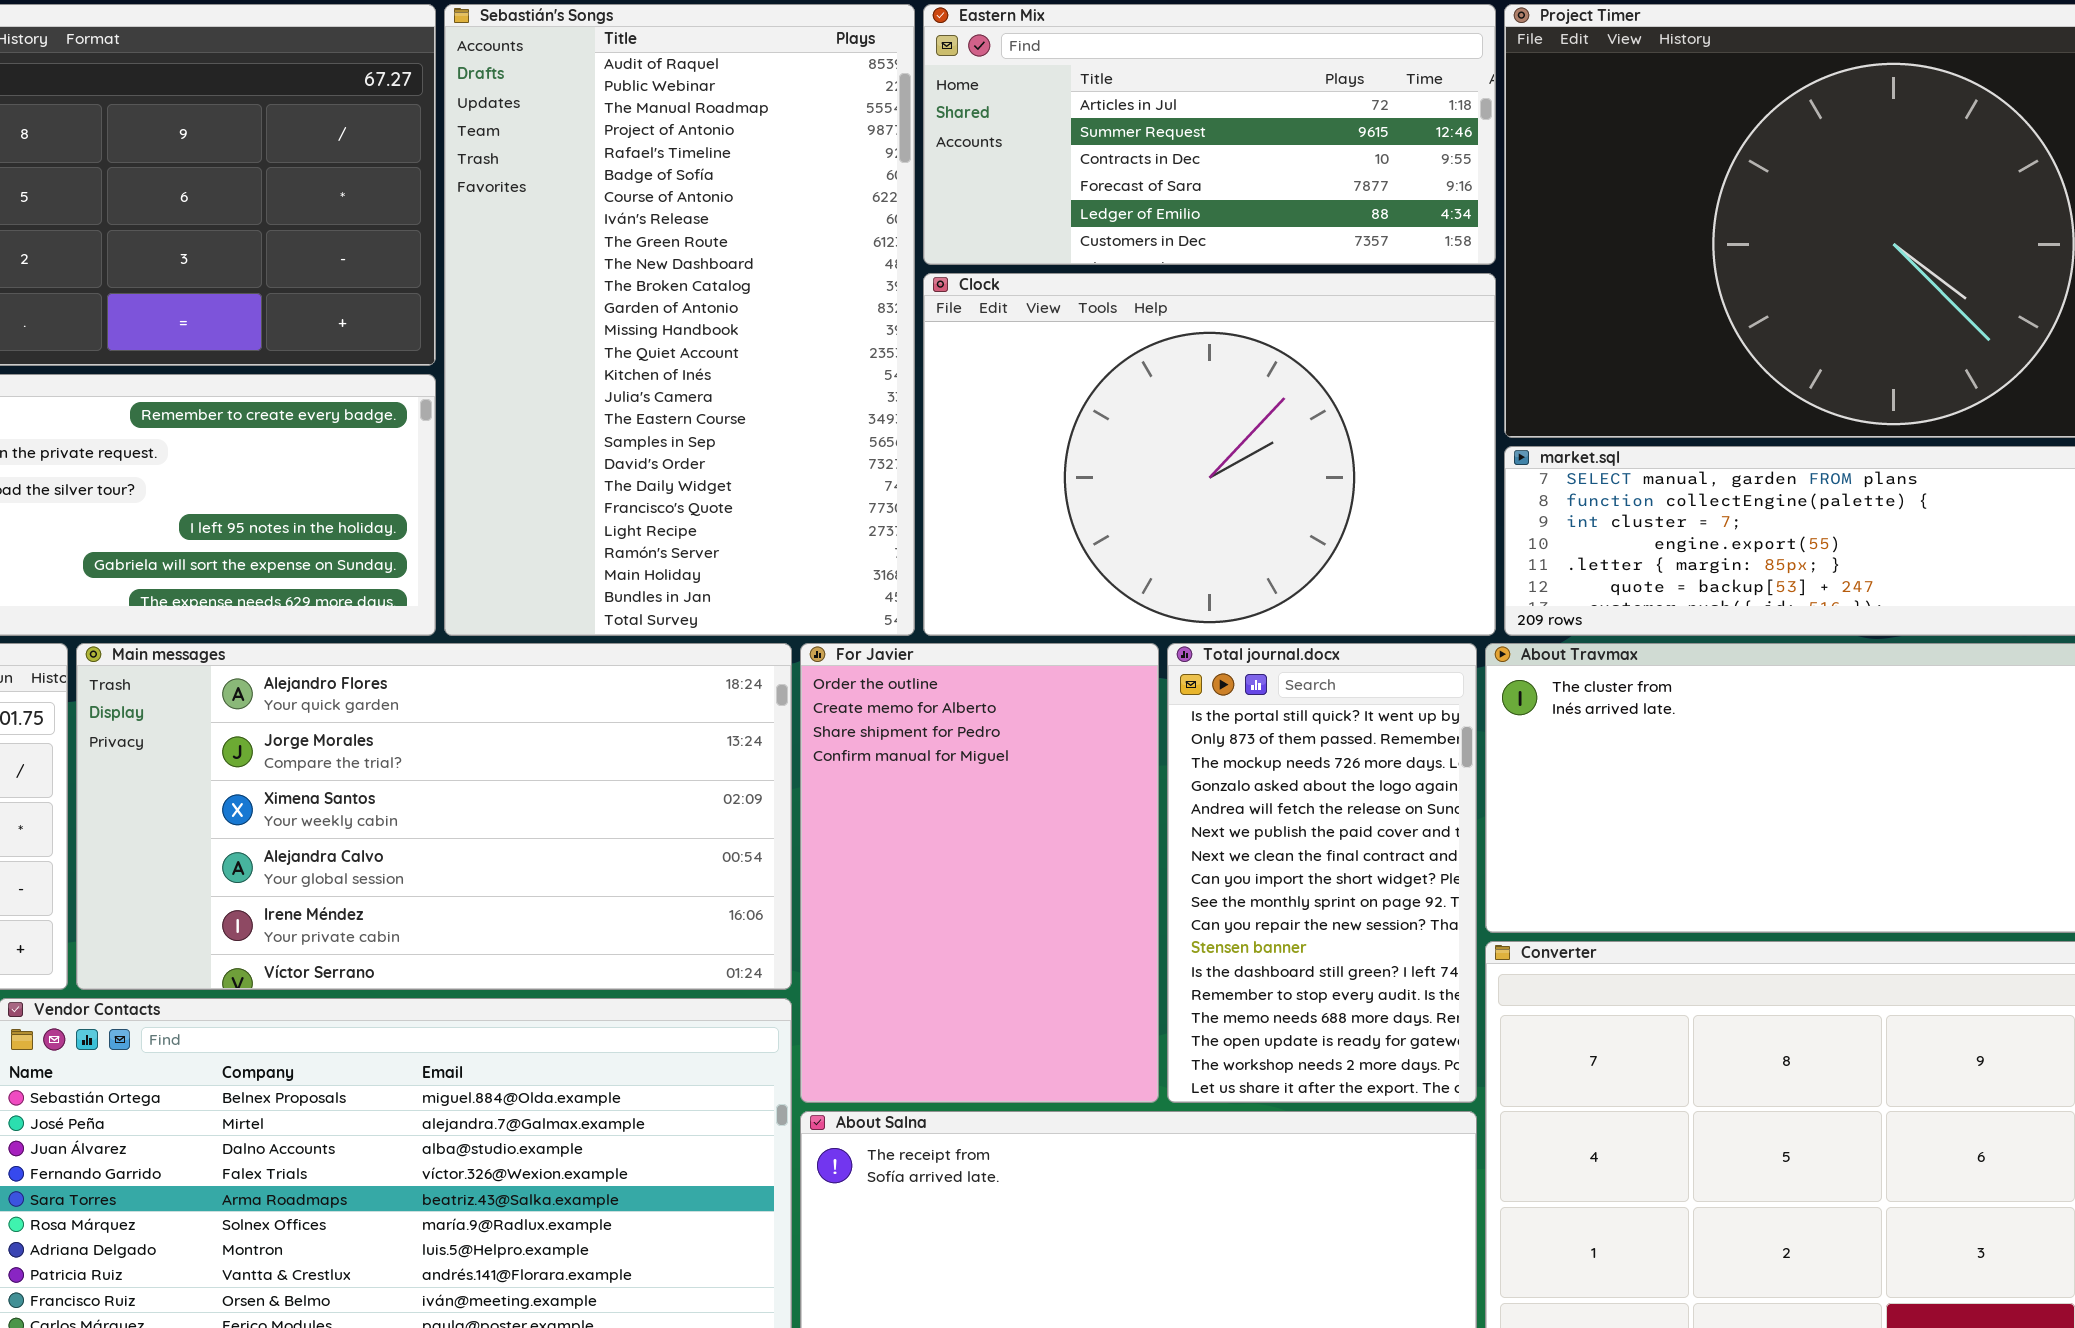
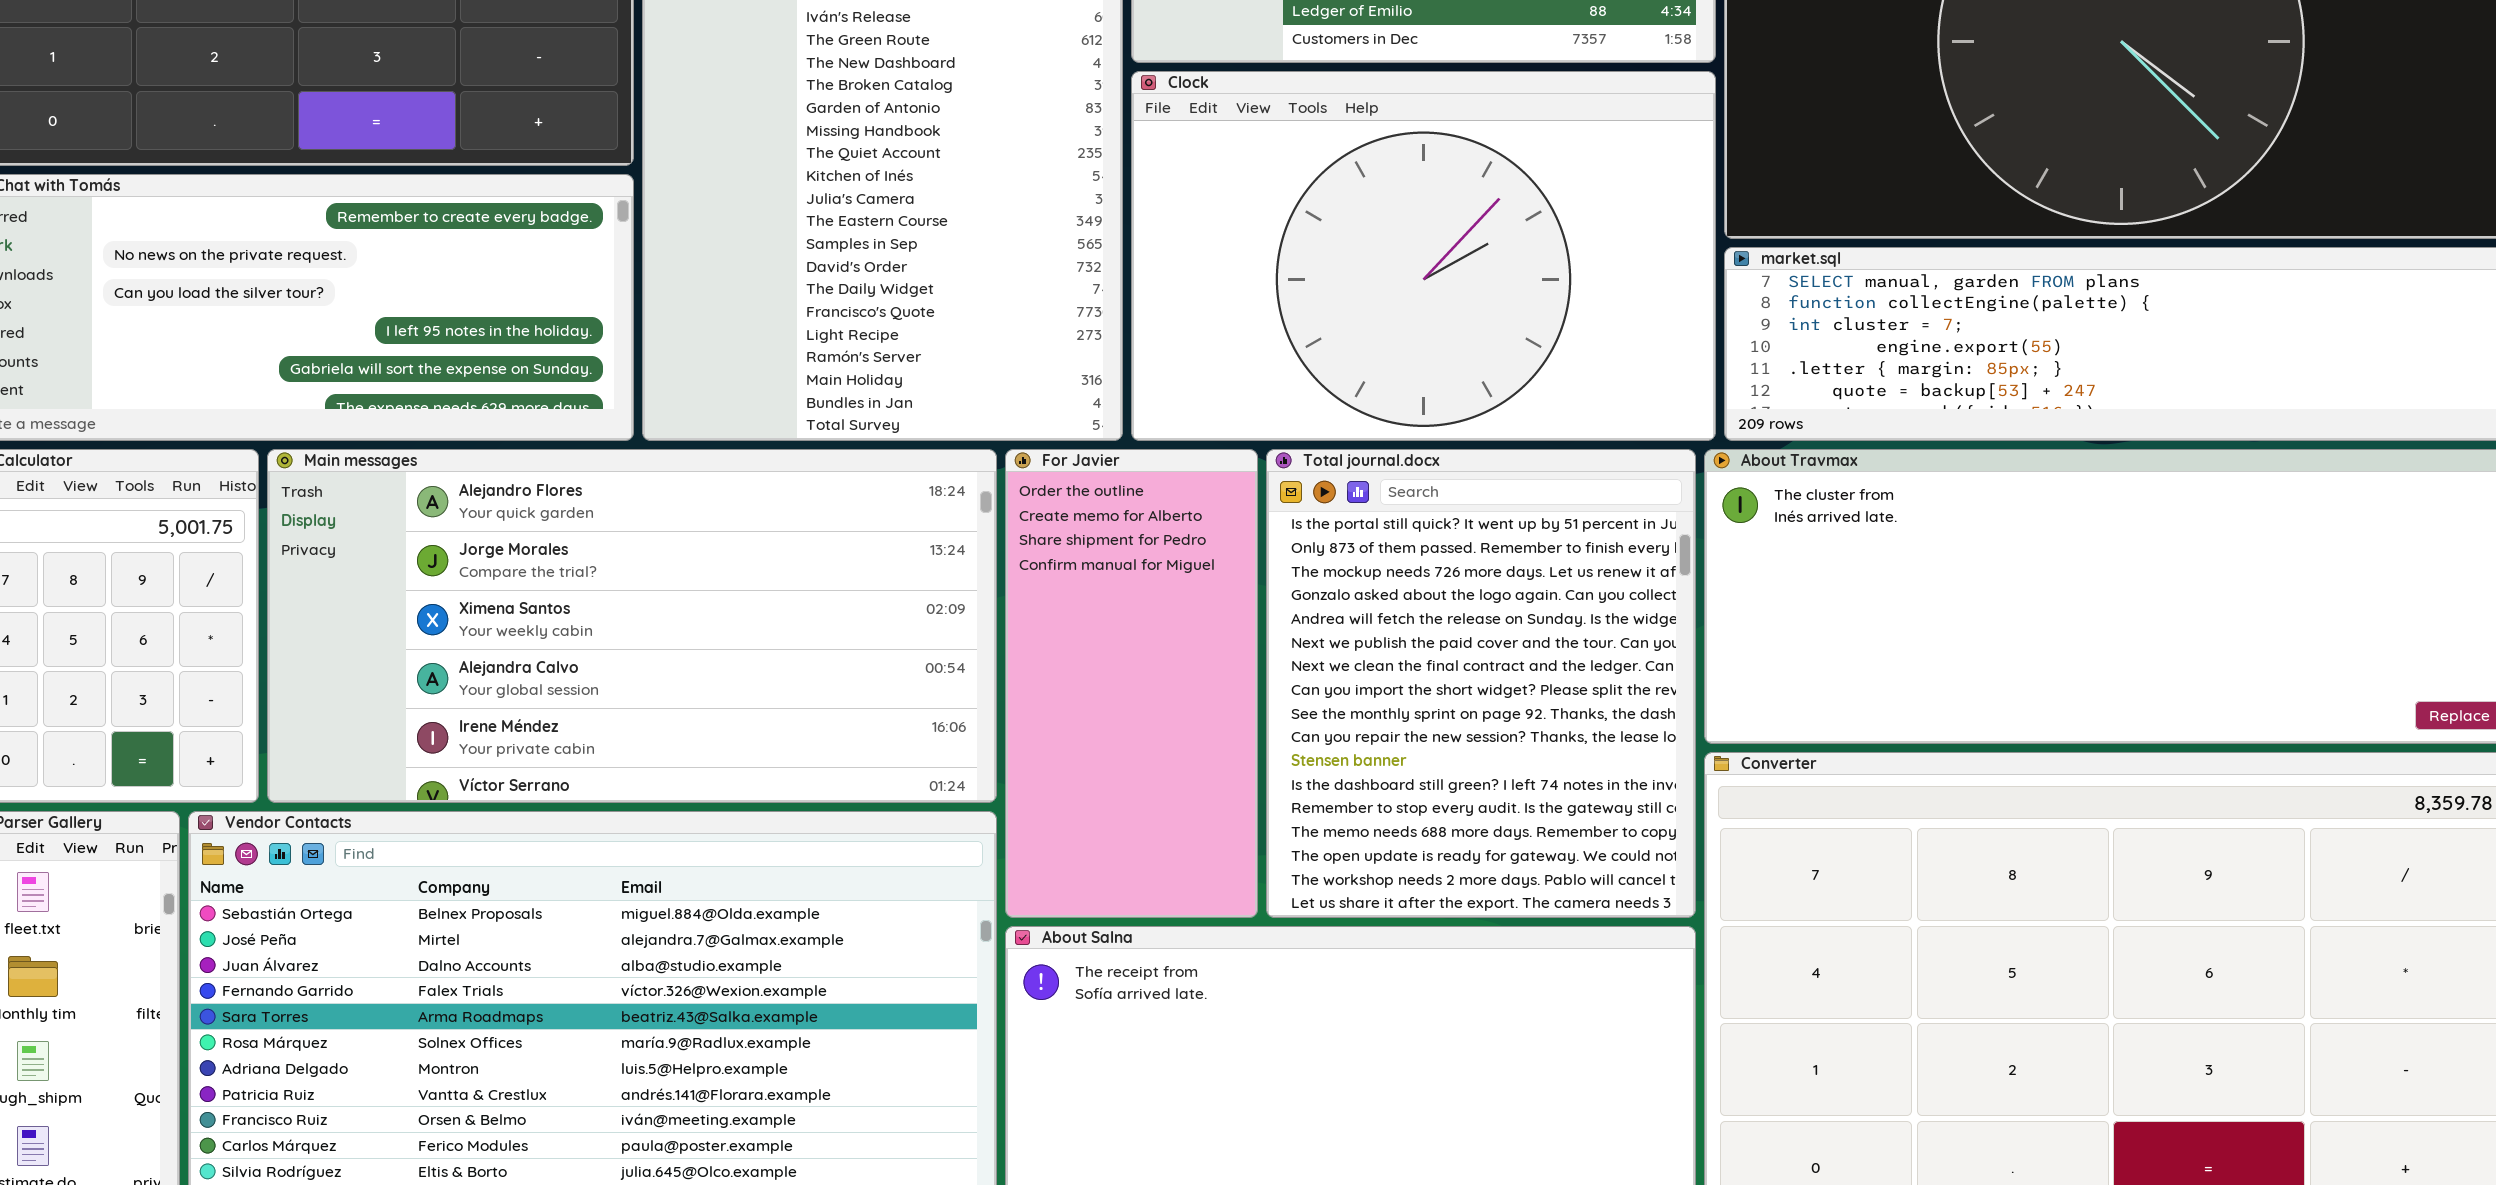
For Javier: [800,643,1159,1103] -> [1005,449,1258,918], resized
Total journal.docx: [1167,643,1477,1103] -> [1266,449,1696,918], resized

